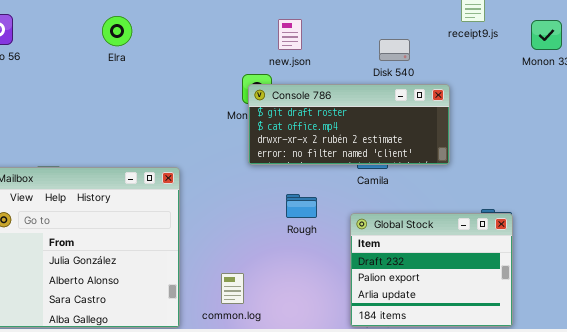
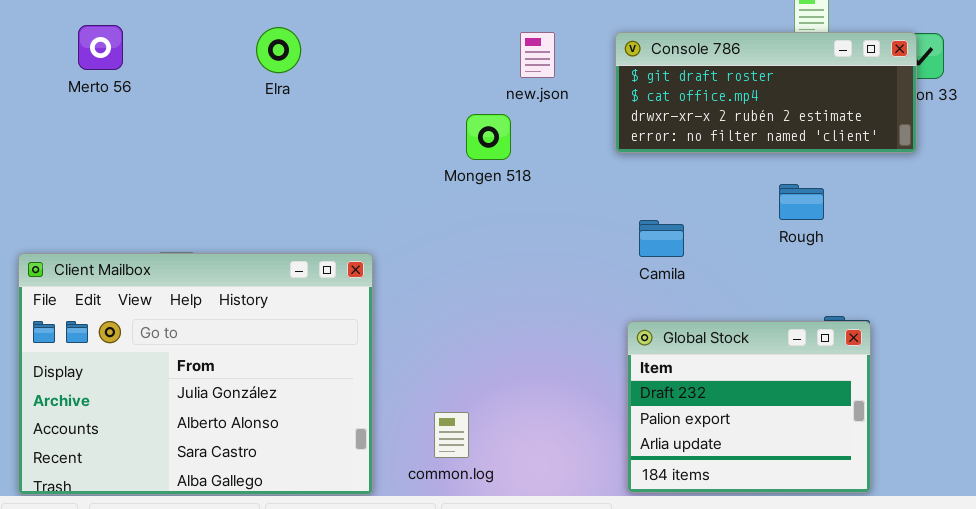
Console 786: [248,84,450,165] -> [615,32,917,153], moved
Rough: [286,194,317,218] -> [779,184,824,220], moved

